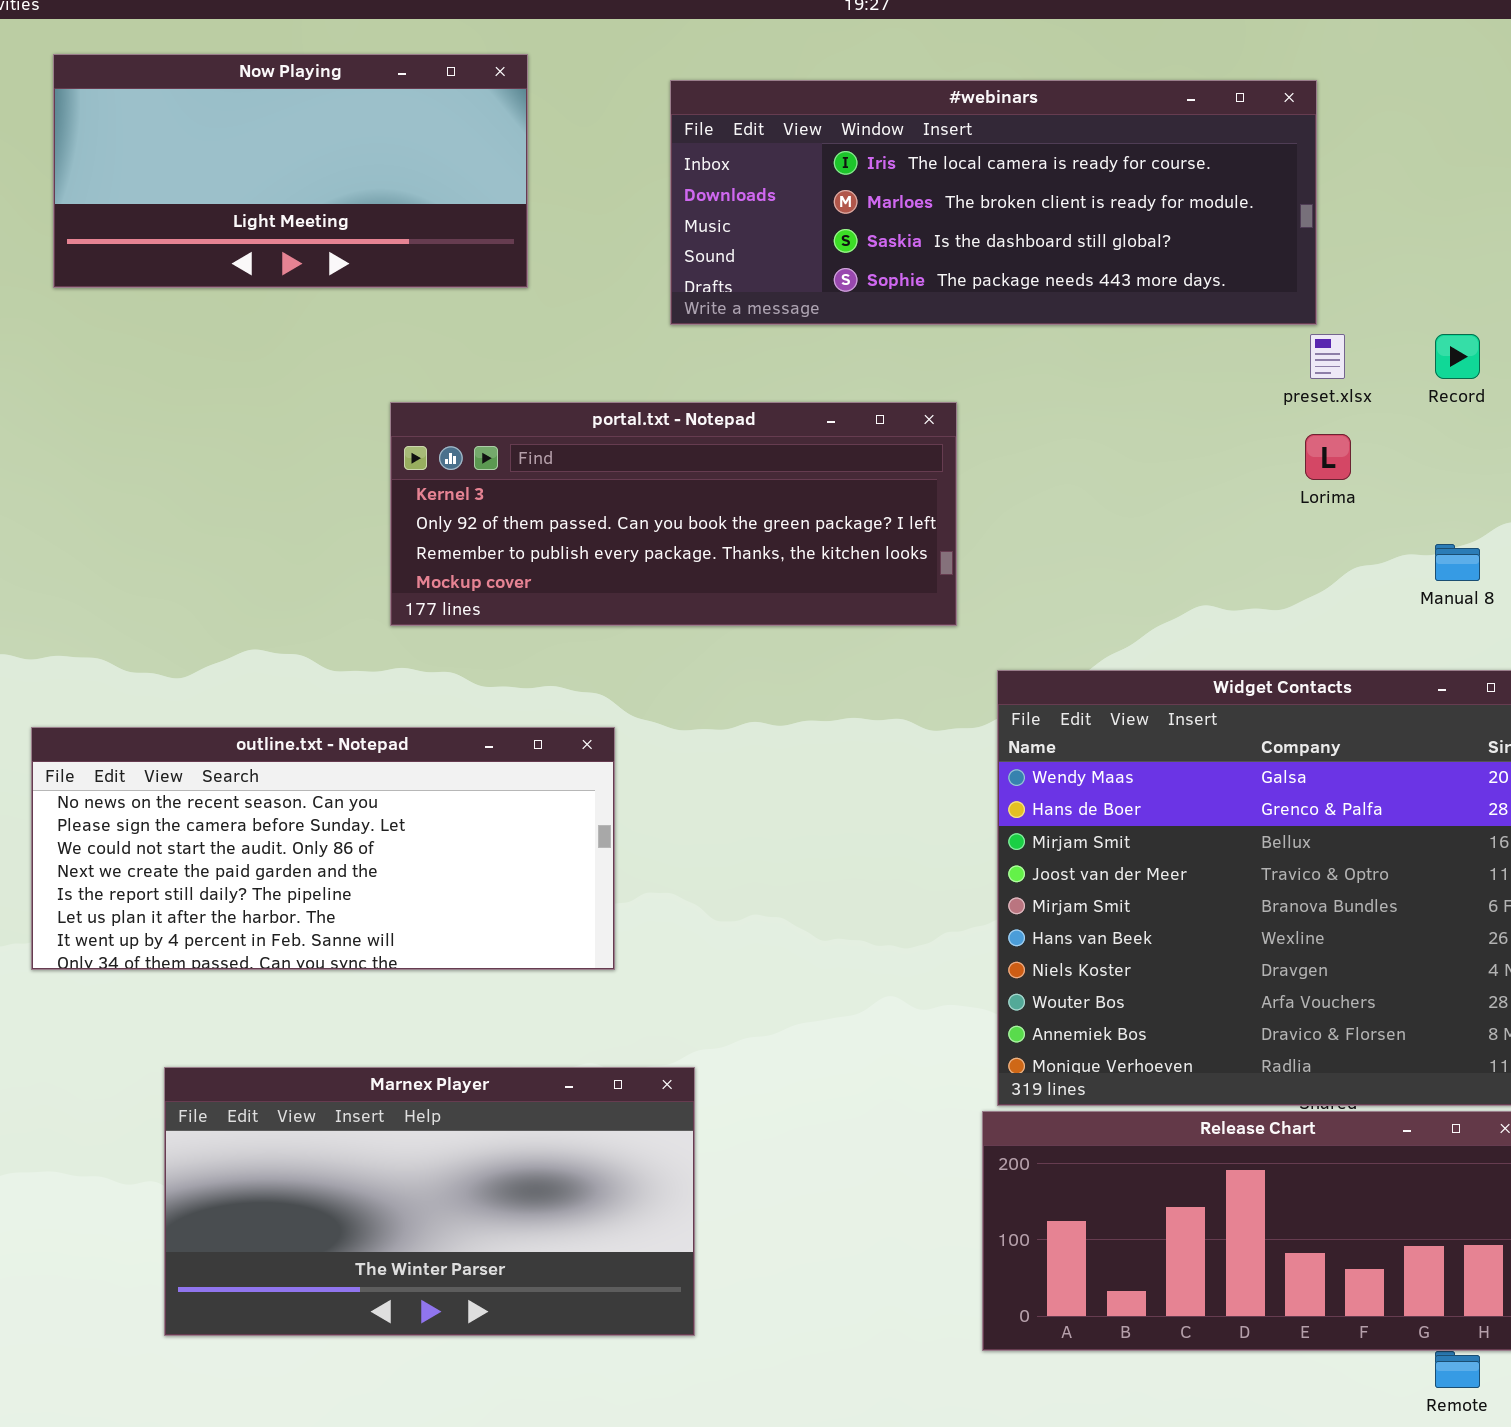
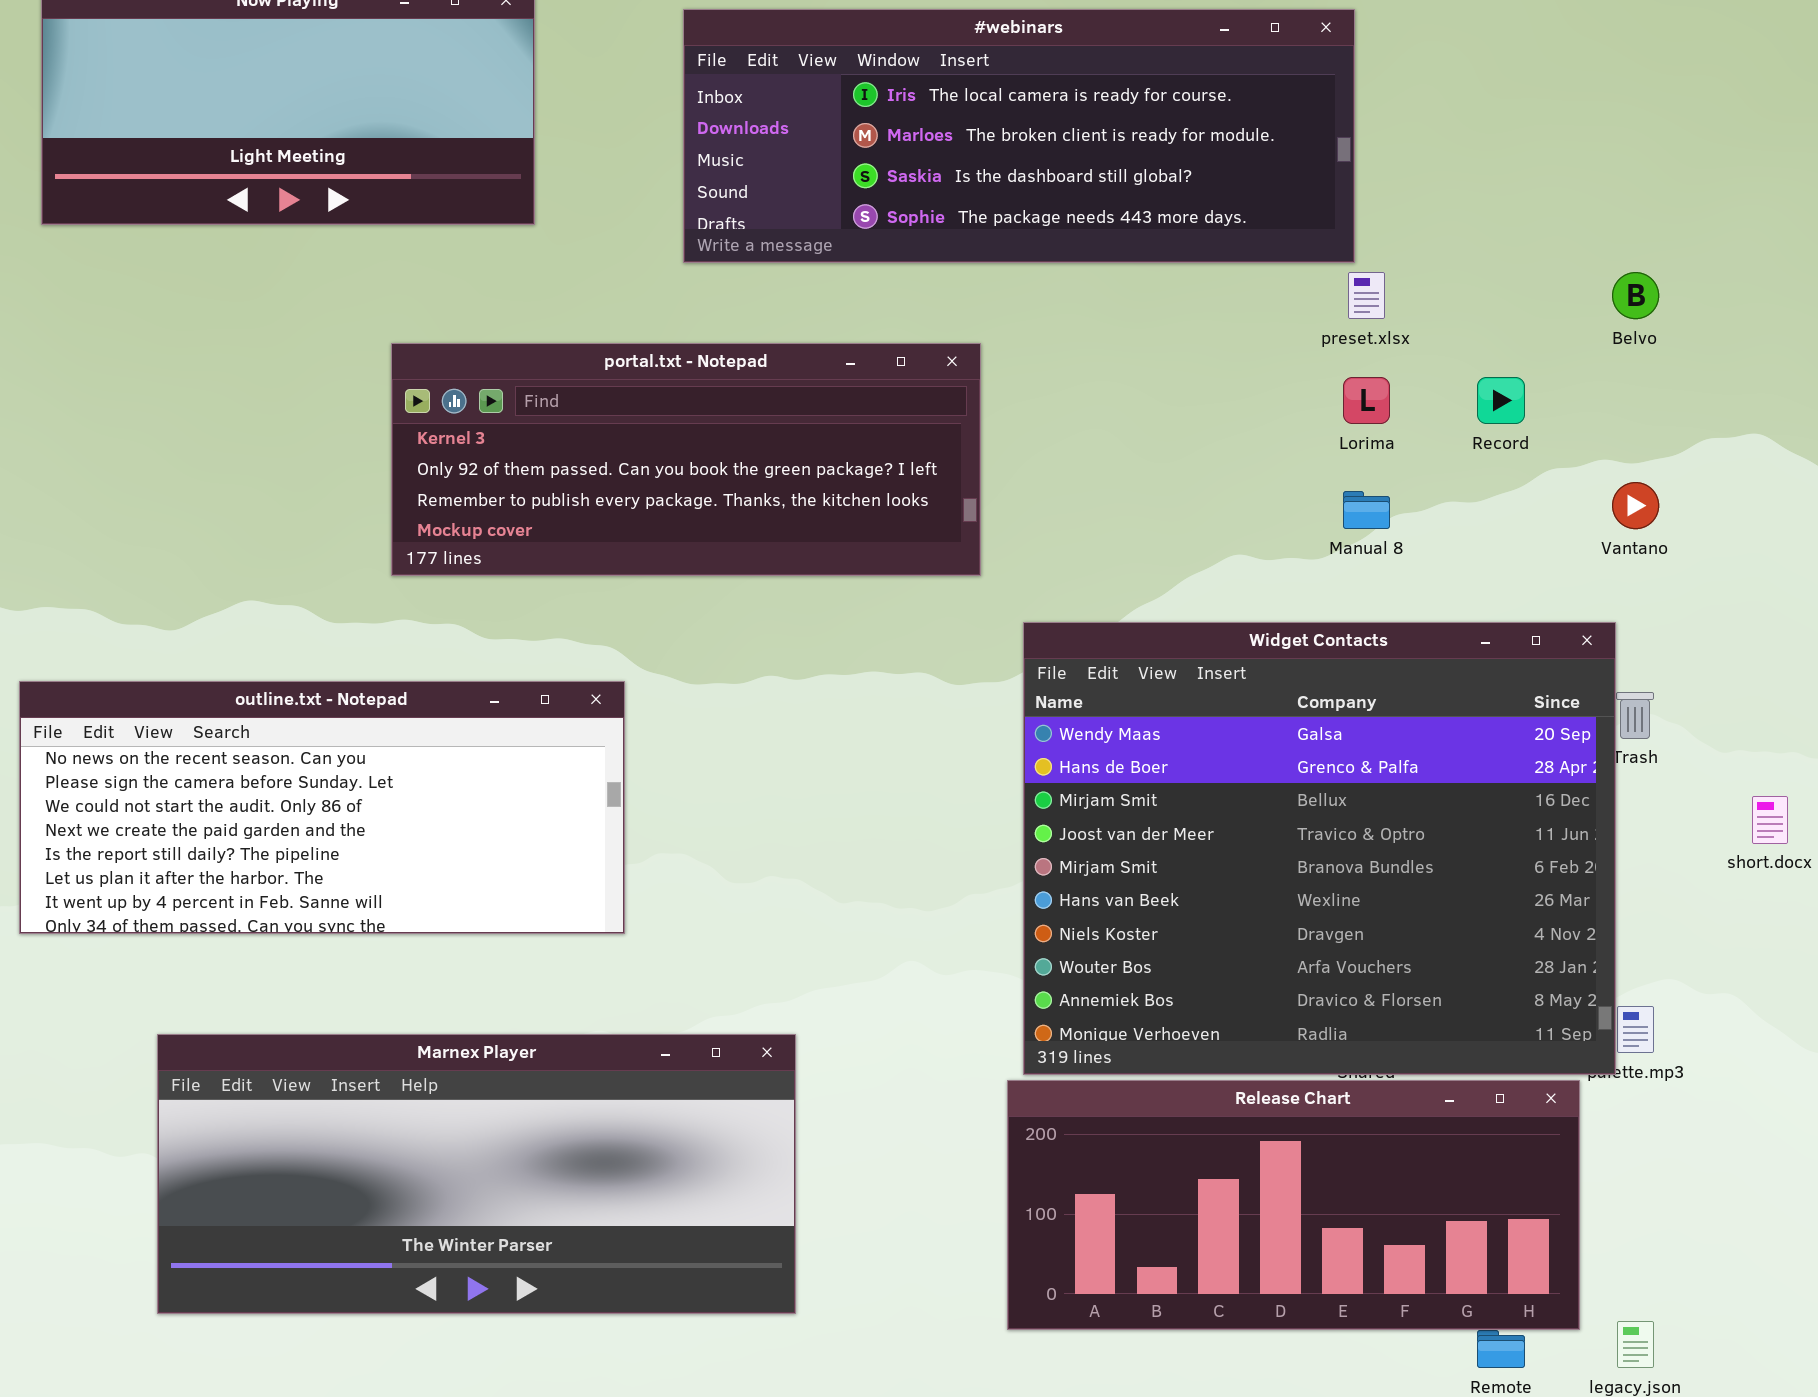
Record: [1435,334,1480,379] -> [1477,377,1525,424], moved
Manual 8: [1435,544,1480,581] -> [1343,491,1390,529], moved
Marnex Player: [164,1067,695,1336] -> [157,1034,796,1314], resized

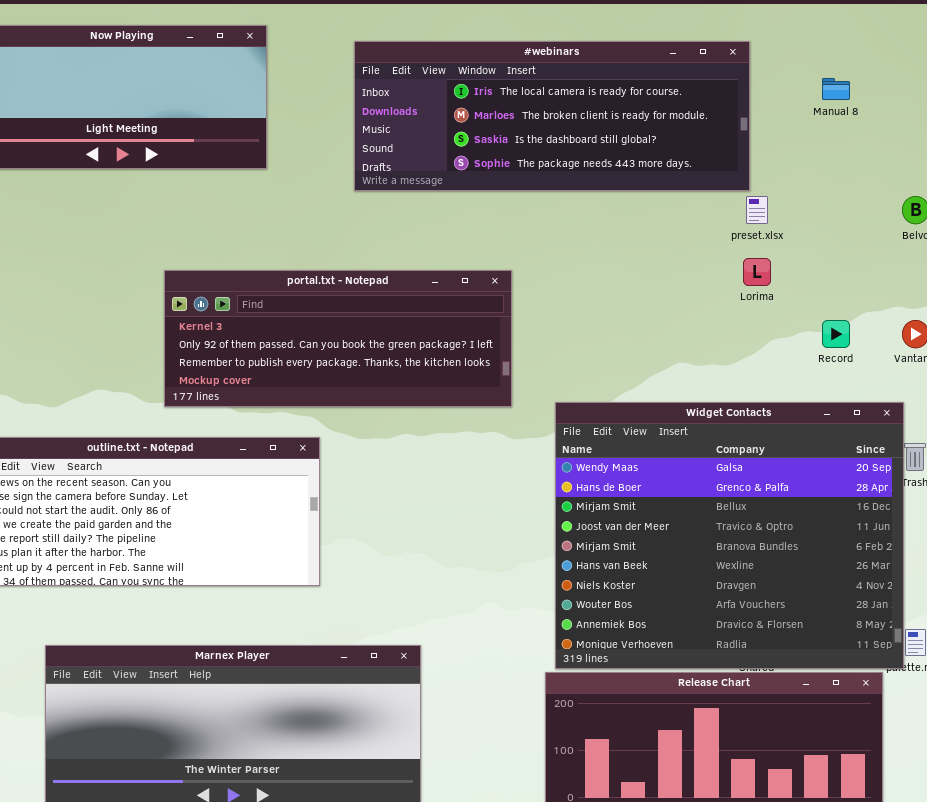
portal.txt - Notepad: [391,343,981,576] -> [164,270,512,407], moved
Record: [1477,377,1525,424] -> [822,320,850,348], moved
Manual 8: [1343,491,1390,529] -> [822,78,850,100], moved

